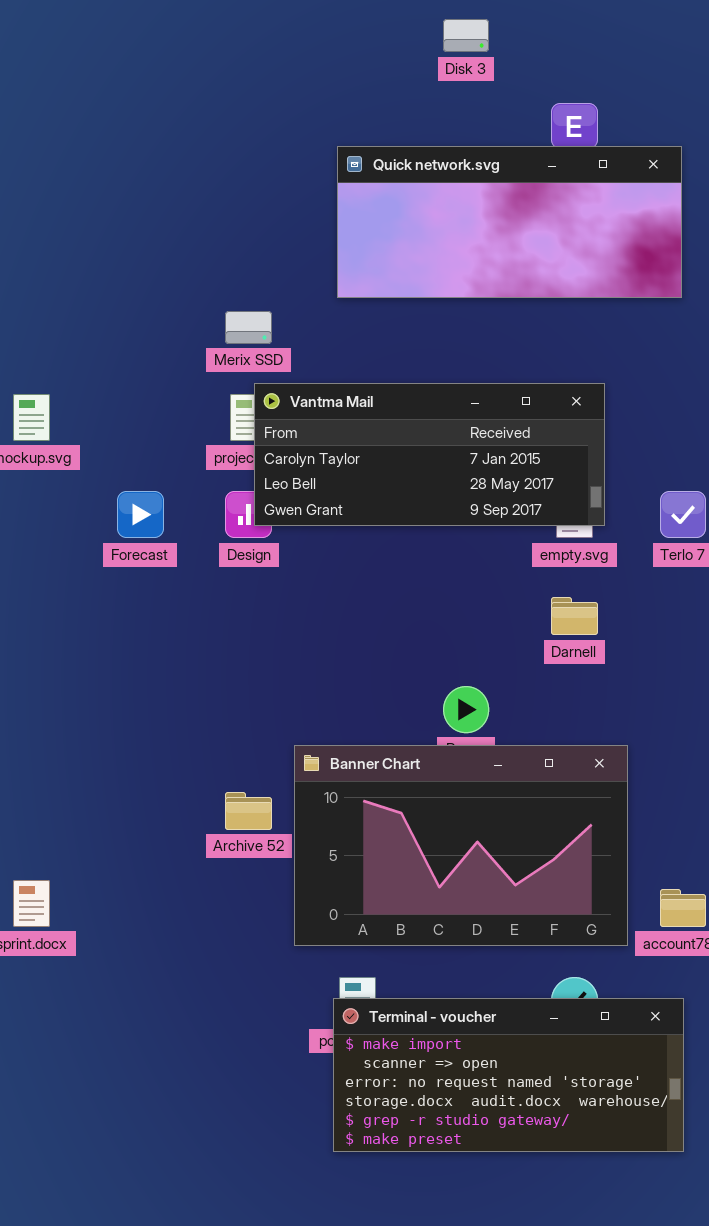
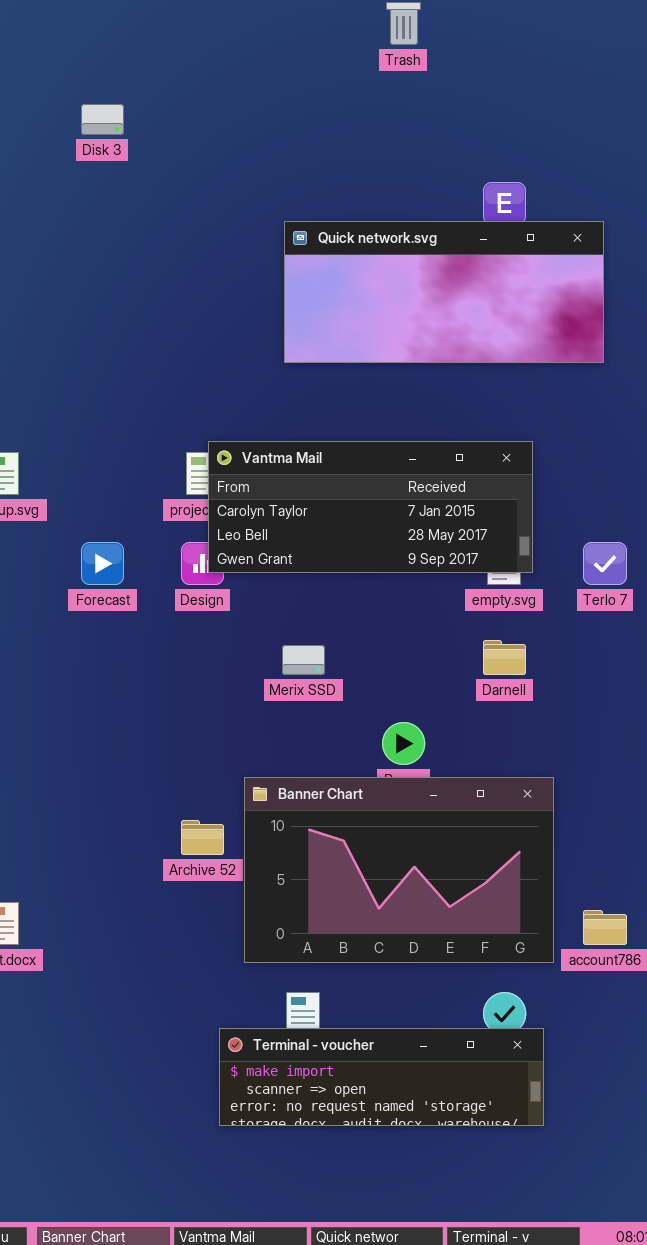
Disk 3: [443,19,489,52] -> [81,104,124,135], moved
Merix SSD: [225,311,272,344] -> [282,645,325,675], moved
Terminal - voucher: [333,998,684,1152] -> [219,1028,544,1126], moved, resized

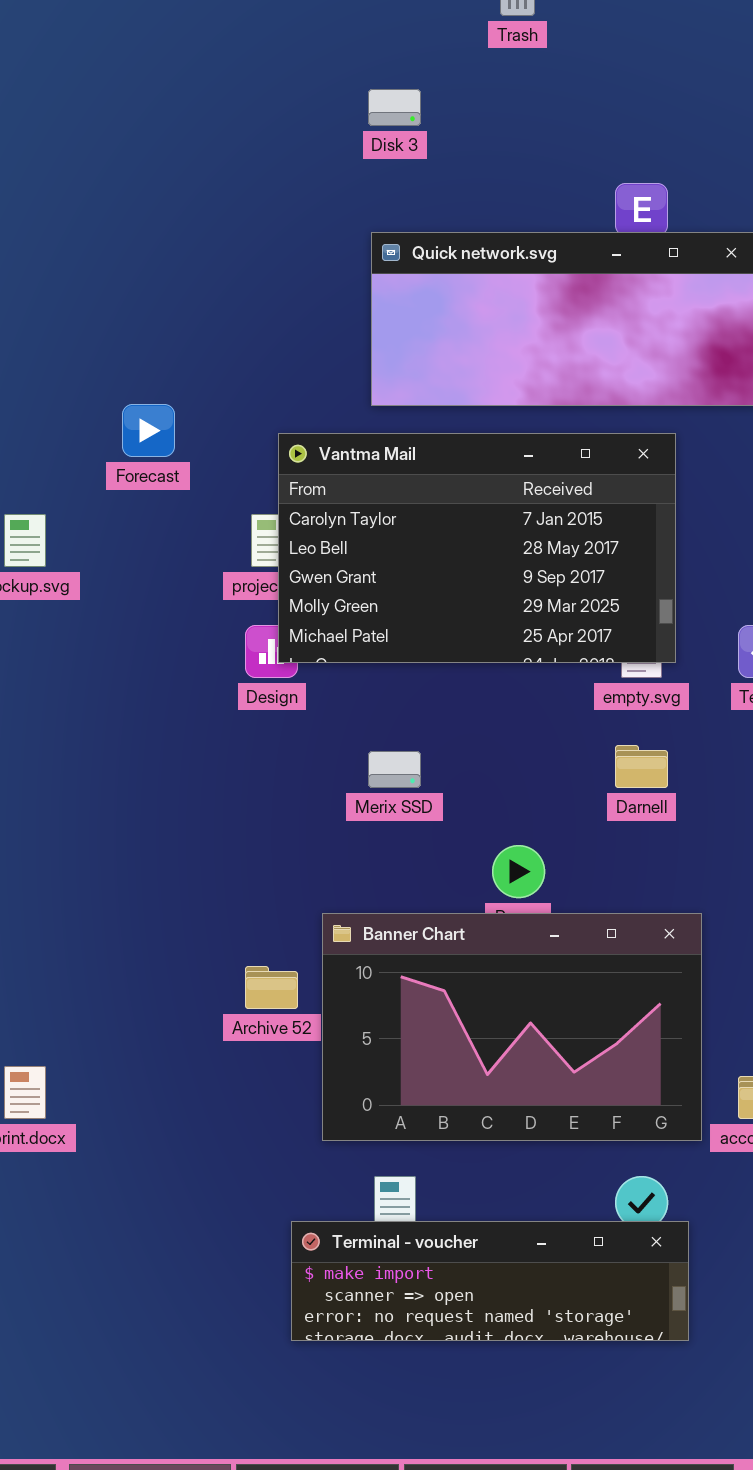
Disk 3: [81,104,124,135] -> [368,89,421,126], moved
Vantma Mail: [208,441,533,573] -> [278,433,676,663], resized
Forecast: [81,542,124,585] -> [122,404,175,457], moved

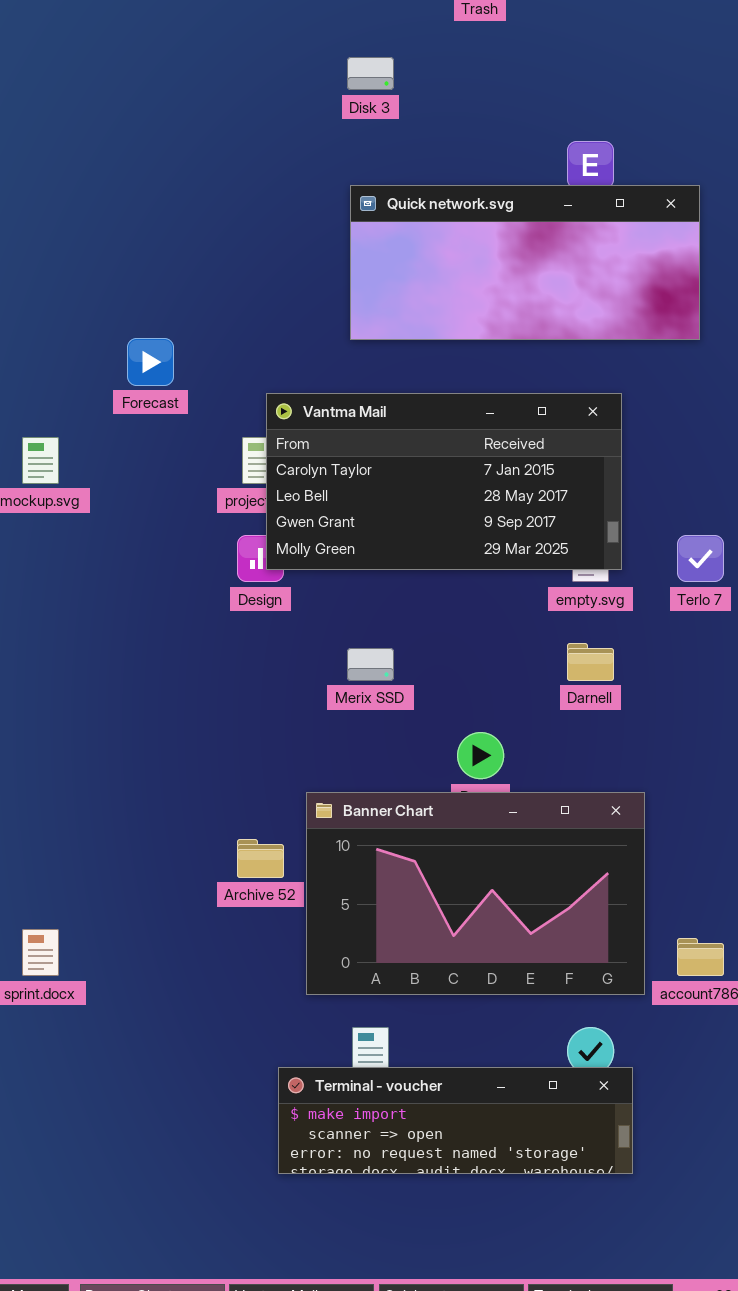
Vantma Mail: [278,433,676,663] -> [266,393,622,570], resized

